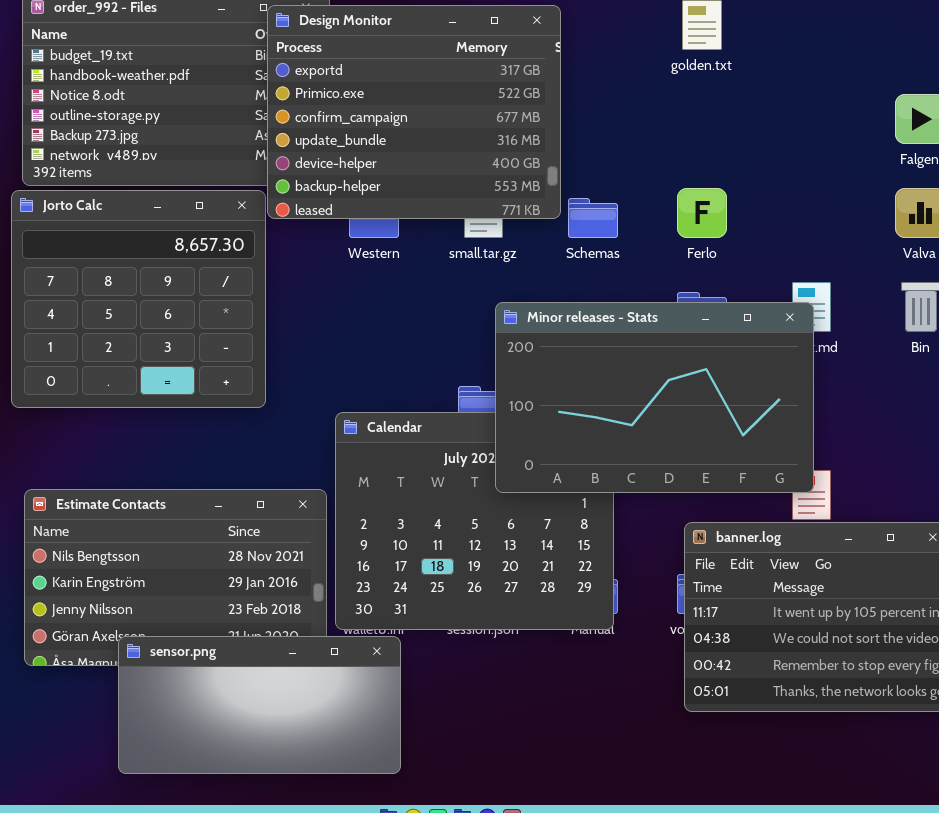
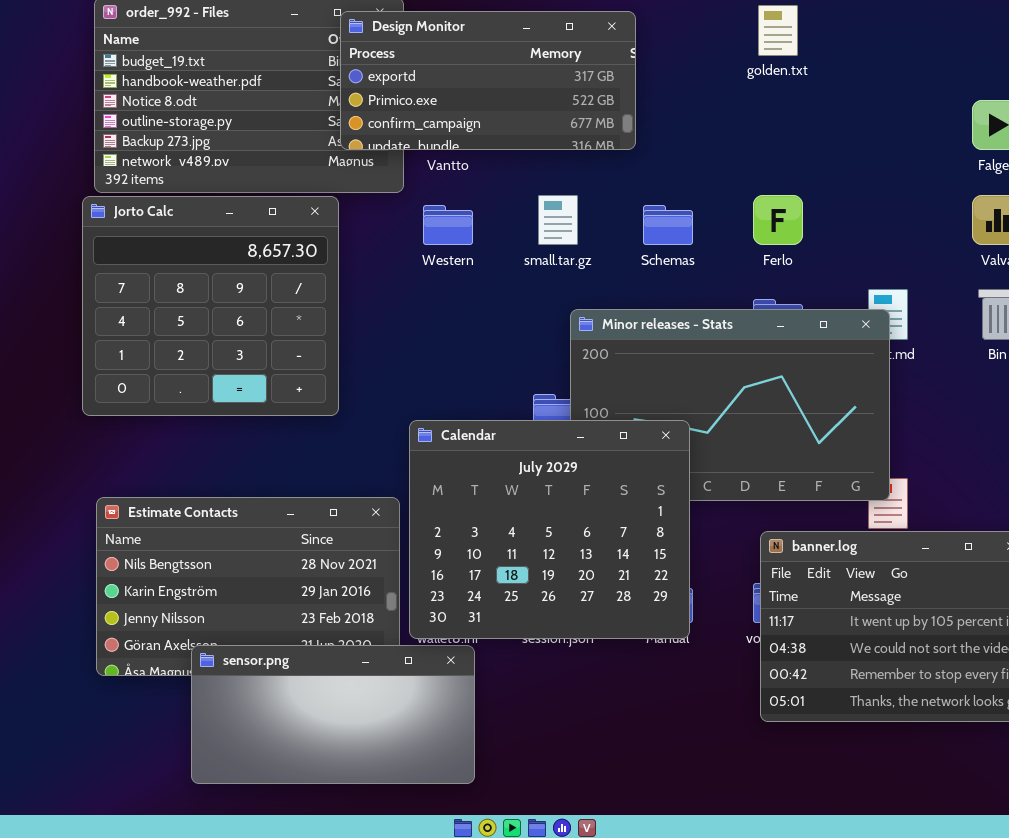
Design Monitor: [267,5,561,219] -> [340,11,636,150], resized
Calendar: [335,412,614,630] -> [409,420,690,639], raised

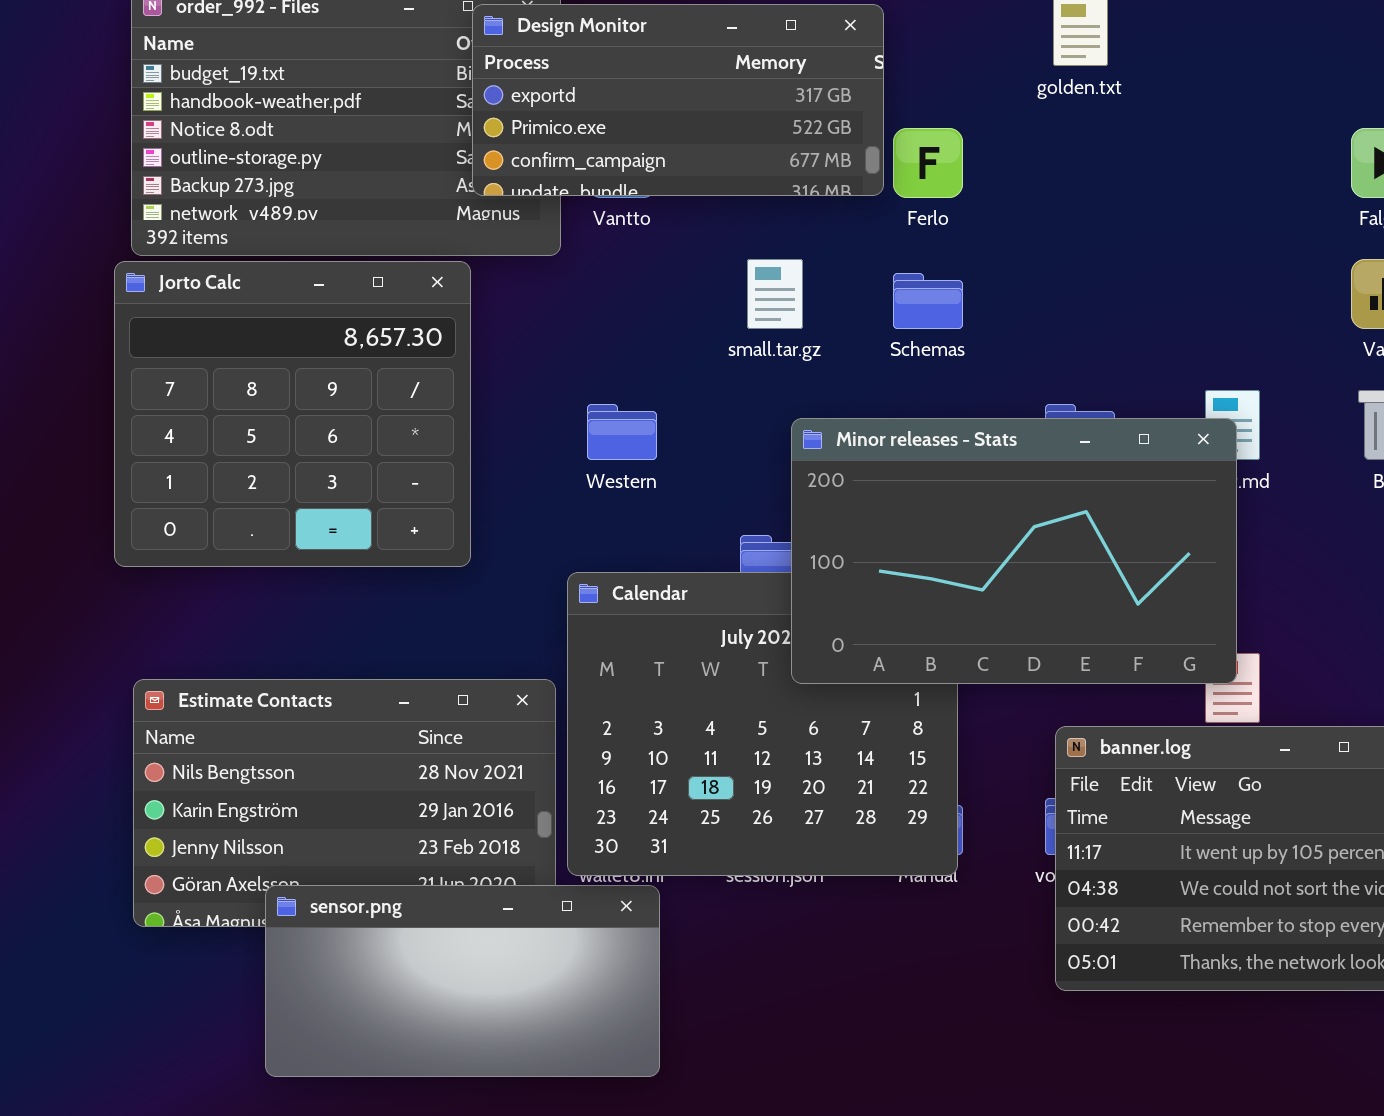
Ferlo: [753,195,803,245] -> [893,128,963,198], moved
Western: [423,205,473,245] -> [587,404,657,460], moved
Minor releases - Stats: [570,309,890,501] -> [791,418,1237,684], raised

